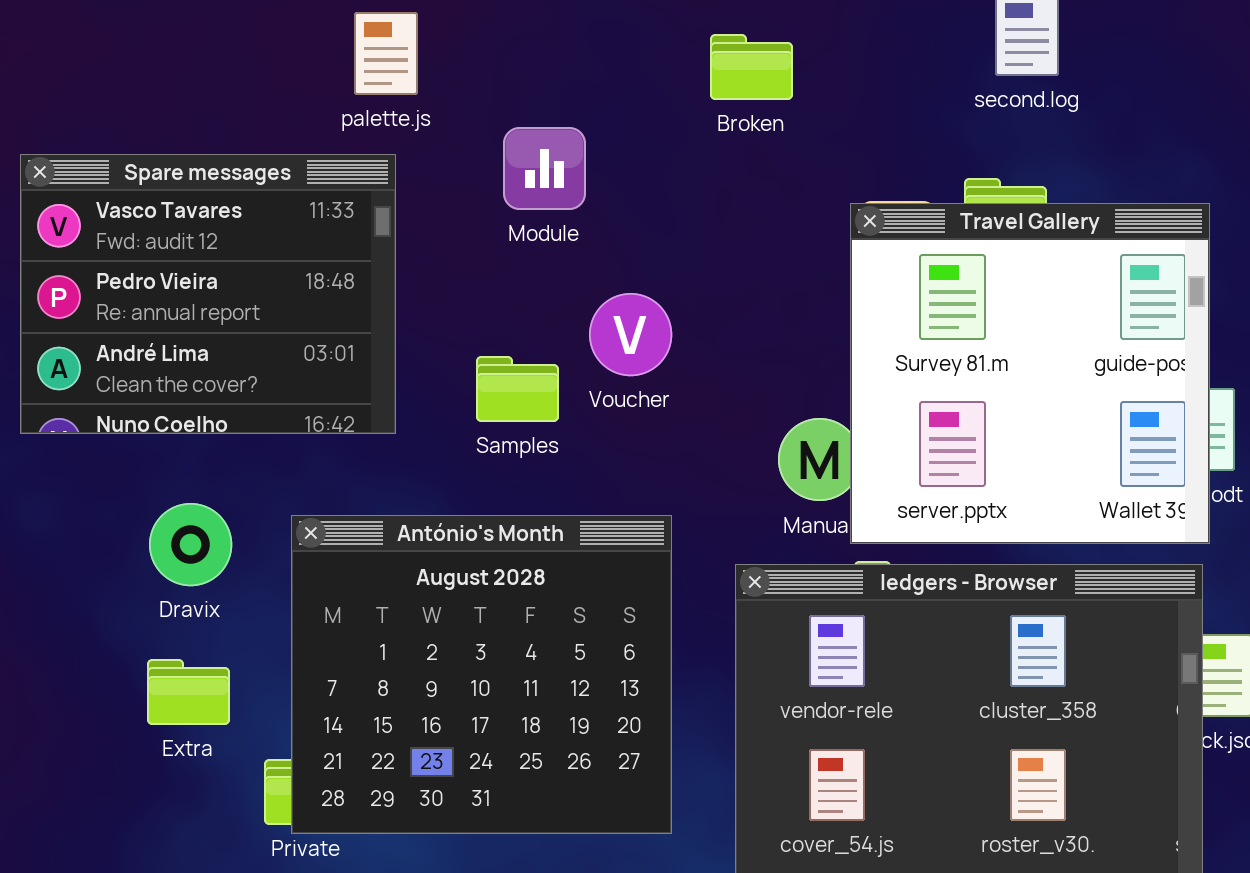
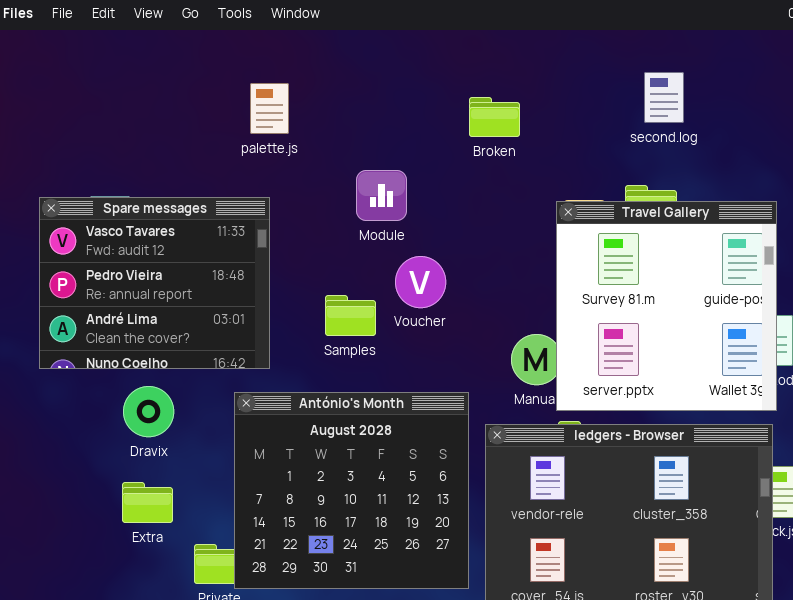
Module: [503,127,586,210] -> [356,170,407,221], moved
Spare messages: [20,154,396,434] -> [39,197,270,369], moved
António's Month: [291,515,672,834] -> [234,392,469,589], moved

